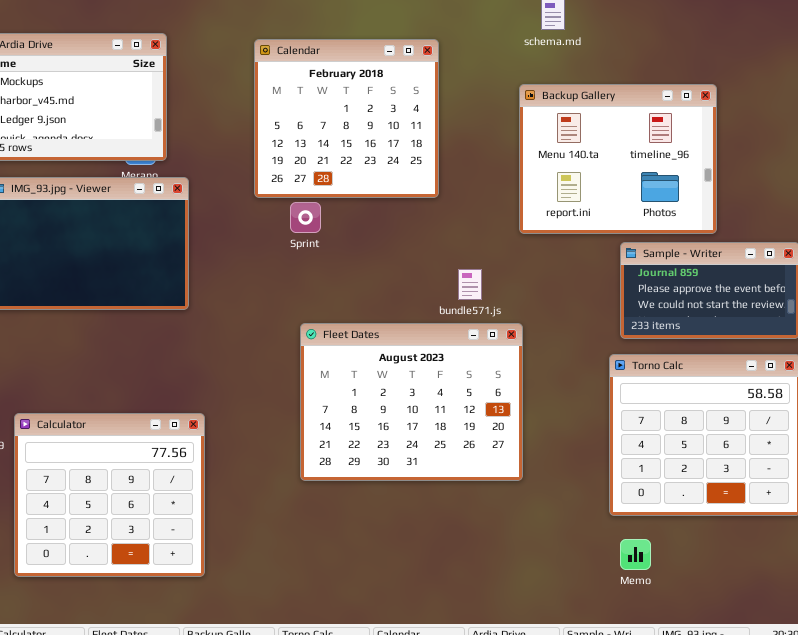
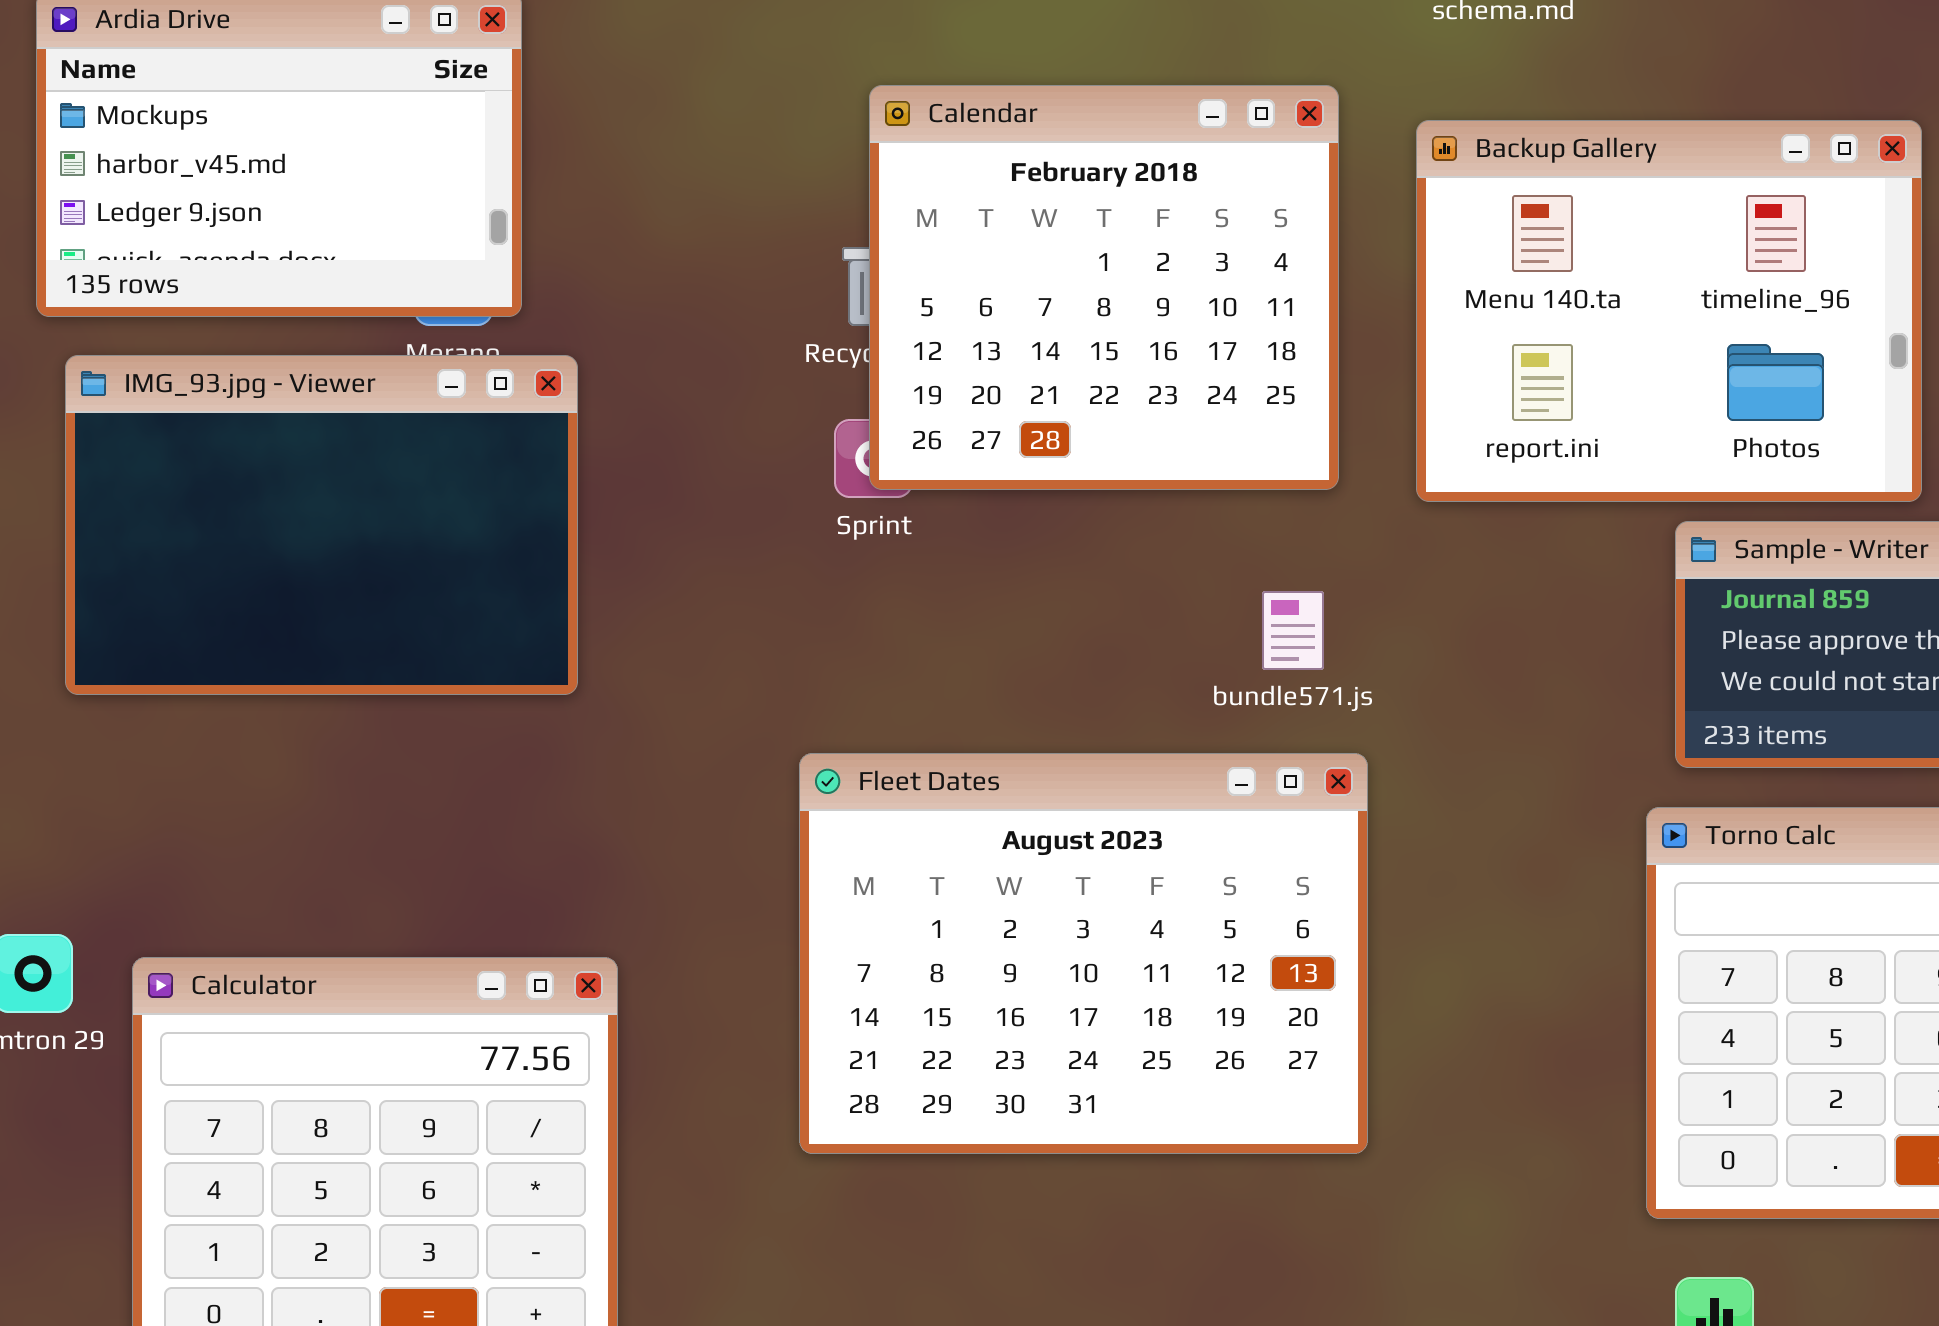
Calendar: [254,39,439,198] -> [869,85,1339,490], moved
Fleet Dates: [300,323,523,481] -> [799,753,1368,1154], moved

